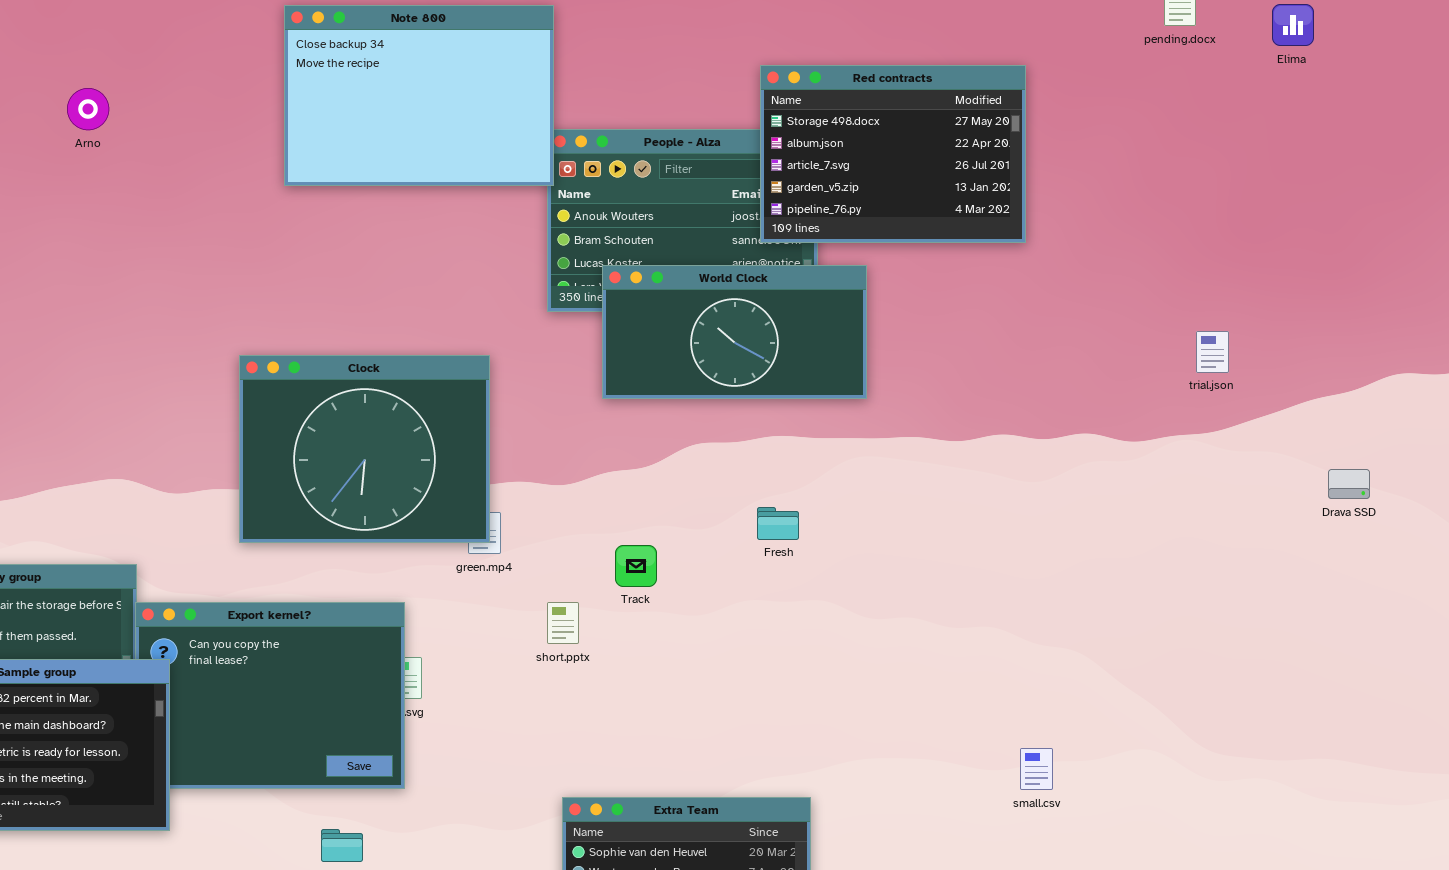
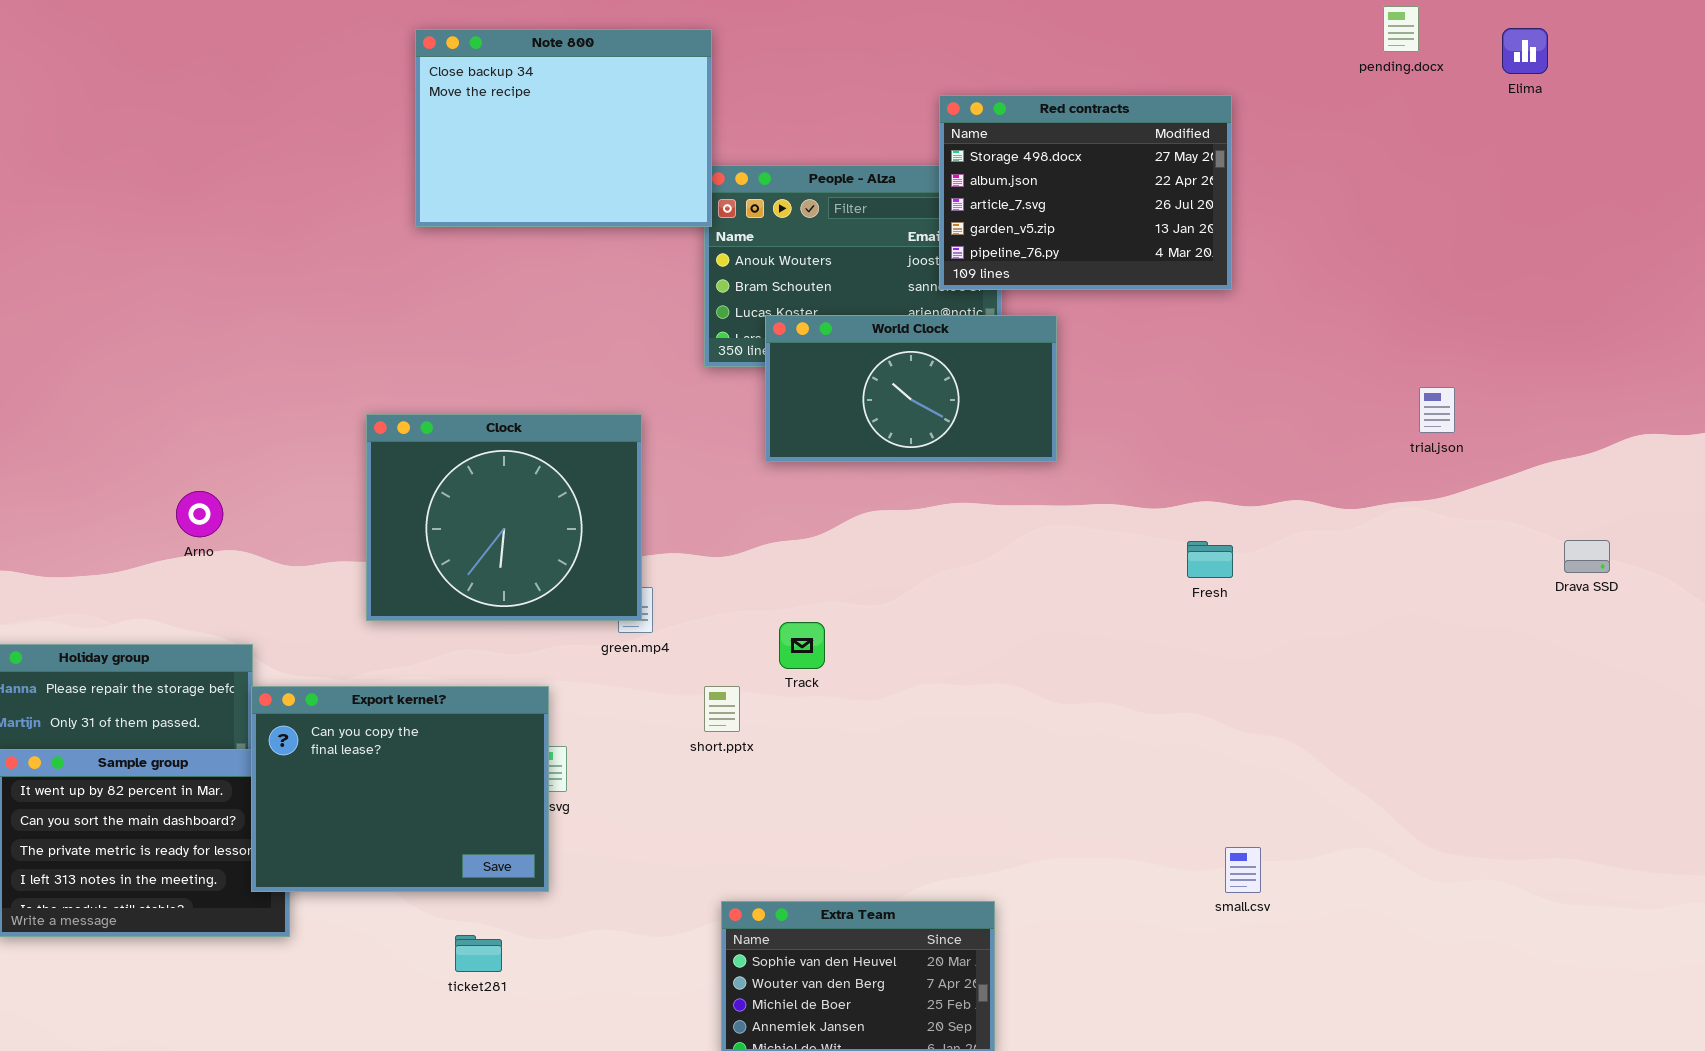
Arno: [67,88,109,130] -> [176,491,223,537], moved
Fresh: [757,507,799,540] -> [1187,541,1233,578], moved
Export kernel?: [135,602,405,789] -> [251,686,549,892], raised

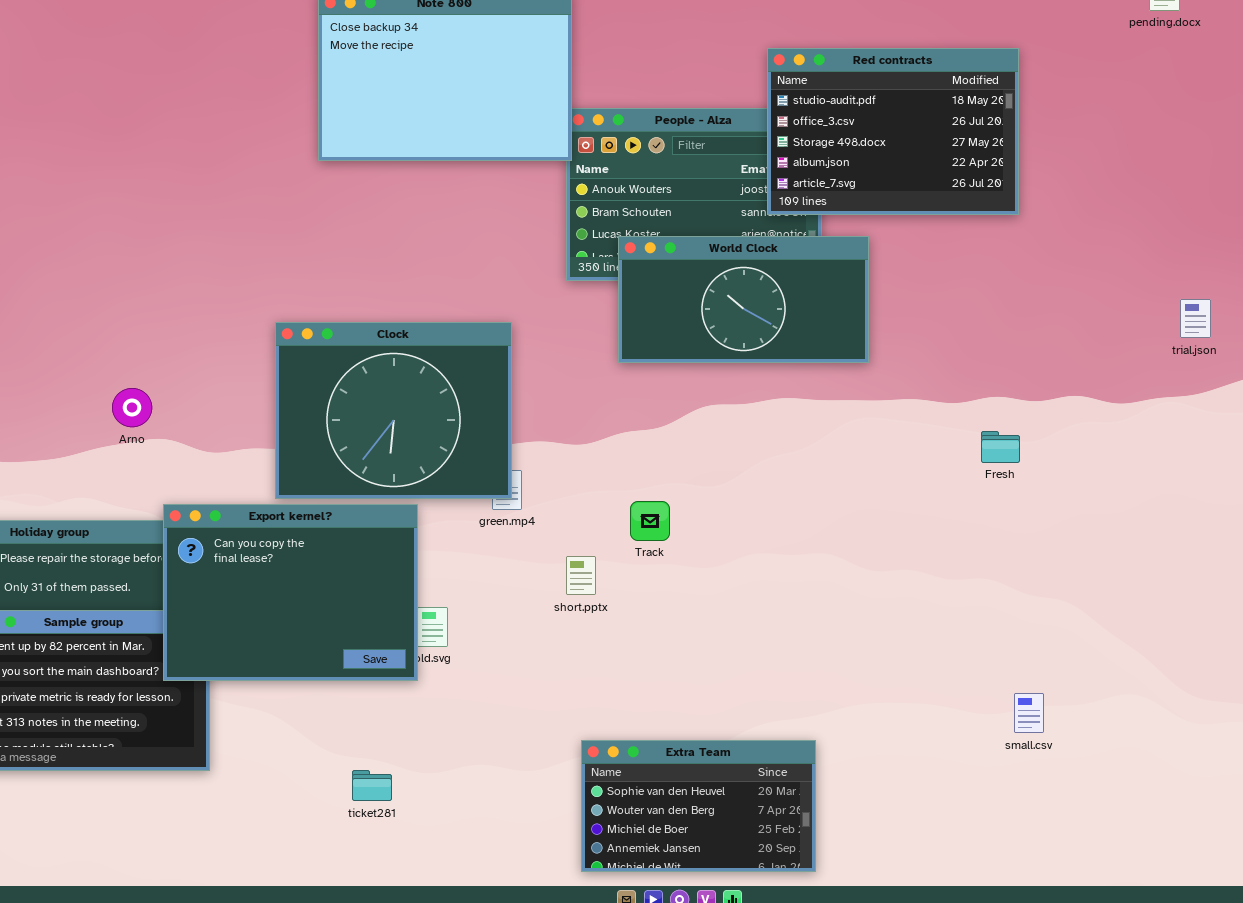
Red contracts: [939,95,1232,290] -> [767,48,1019,215], scrolled up 2 rows
Export kernel?: [251,686,549,892] -> [163,504,418,681], moved

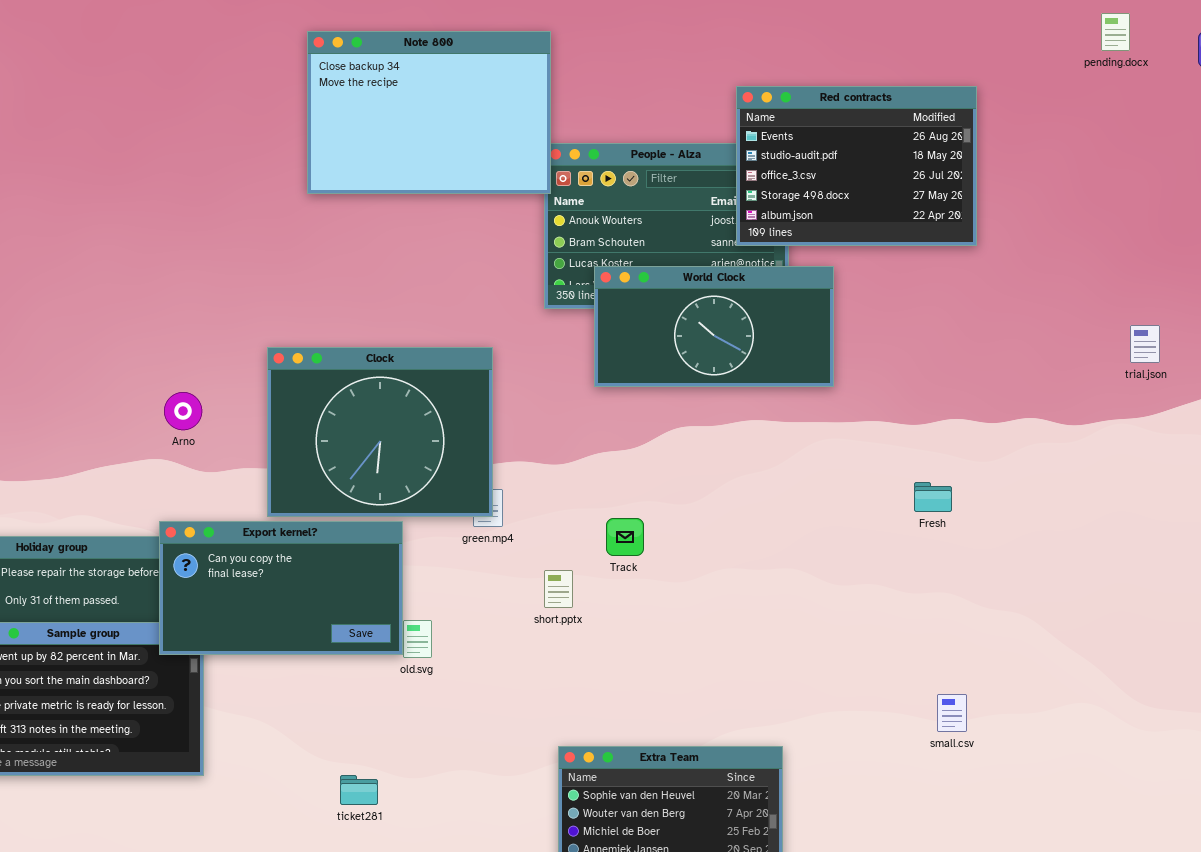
Red contracts: [767,48,1019,215] -> [736,86,977,246], scrolled up 1 row
Arno: [112,388,152,427] -> [164,392,202,430], moved
Fresh: [981,431,1020,463] -> [914,482,952,512], moved
Export kernel?: [163,504,418,681] -> [159,521,403,655], resized
small.csv: [1014,693,1044,733] -> [937,694,967,732], moved

